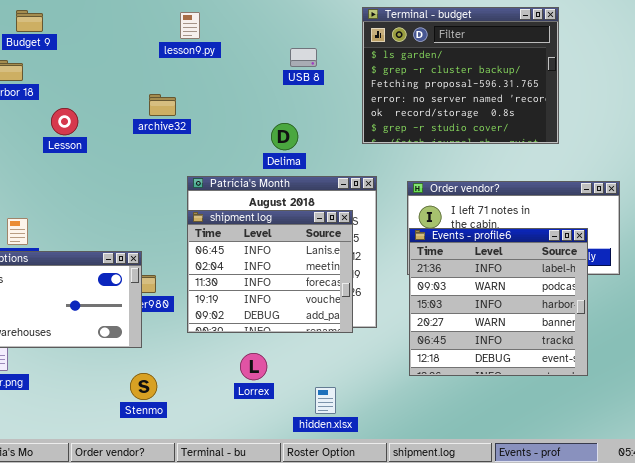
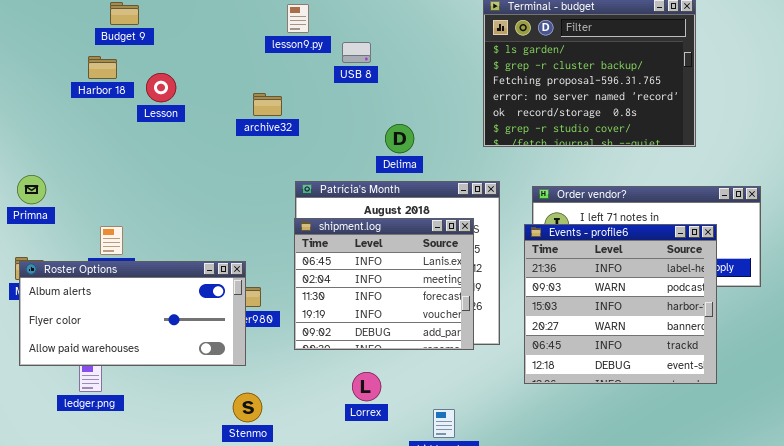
USB 8: [290,48,317,67] -> [342,42,371,63], moved
Lesson: [51,108,78,135] -> [146,73,176,102], moved
Events - profile6: [409,228,588,376] -> [524,224,717,384], moved

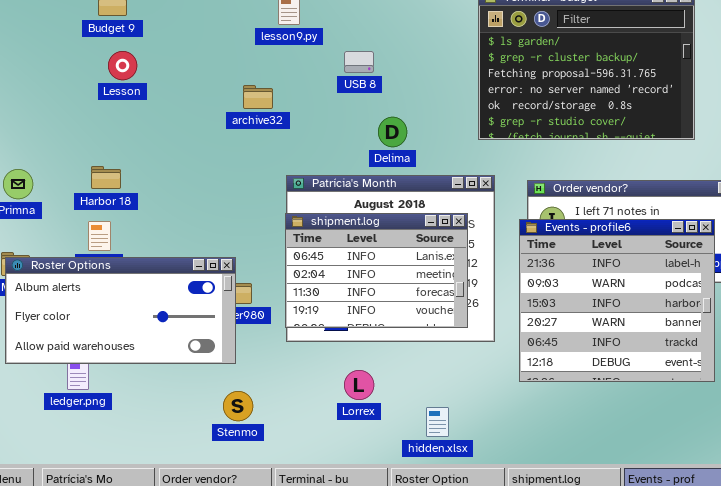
USB 8: [342,42,371,63] -> [344,51,374,73], moved
Harbor 18: [88,56,117,79] -> [91,166,121,189], moved
Lesson: [146,73,176,102] -> [108,51,137,80], moved
shipment.log: [294,218,474,350] -> [285,213,468,328], resized

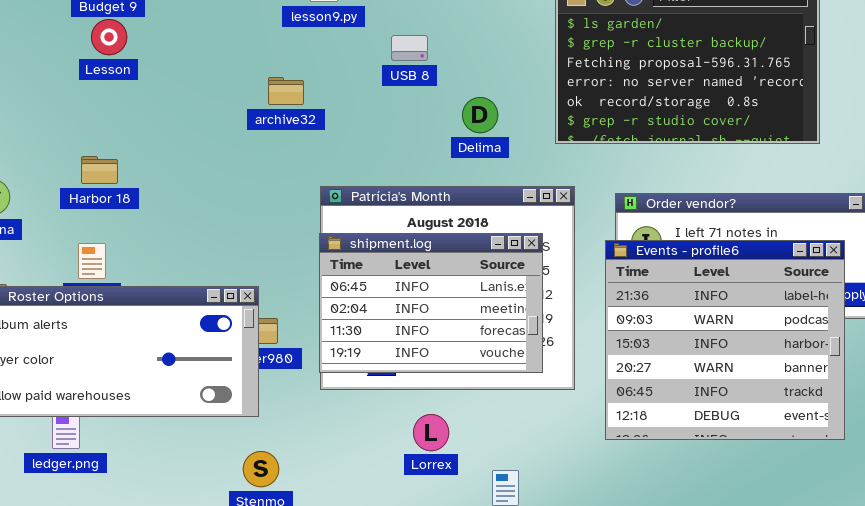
Lesson: [108,51,137,80] -> [91,19,127,55], moved
Delima: [378,117,407,147] -> [462,97,498,133], moved
Harbor 18: [91,166,121,189] -> [81,156,118,184], moved
Lorrex: [344,370,374,400] -> [413,414,449,451], moved

